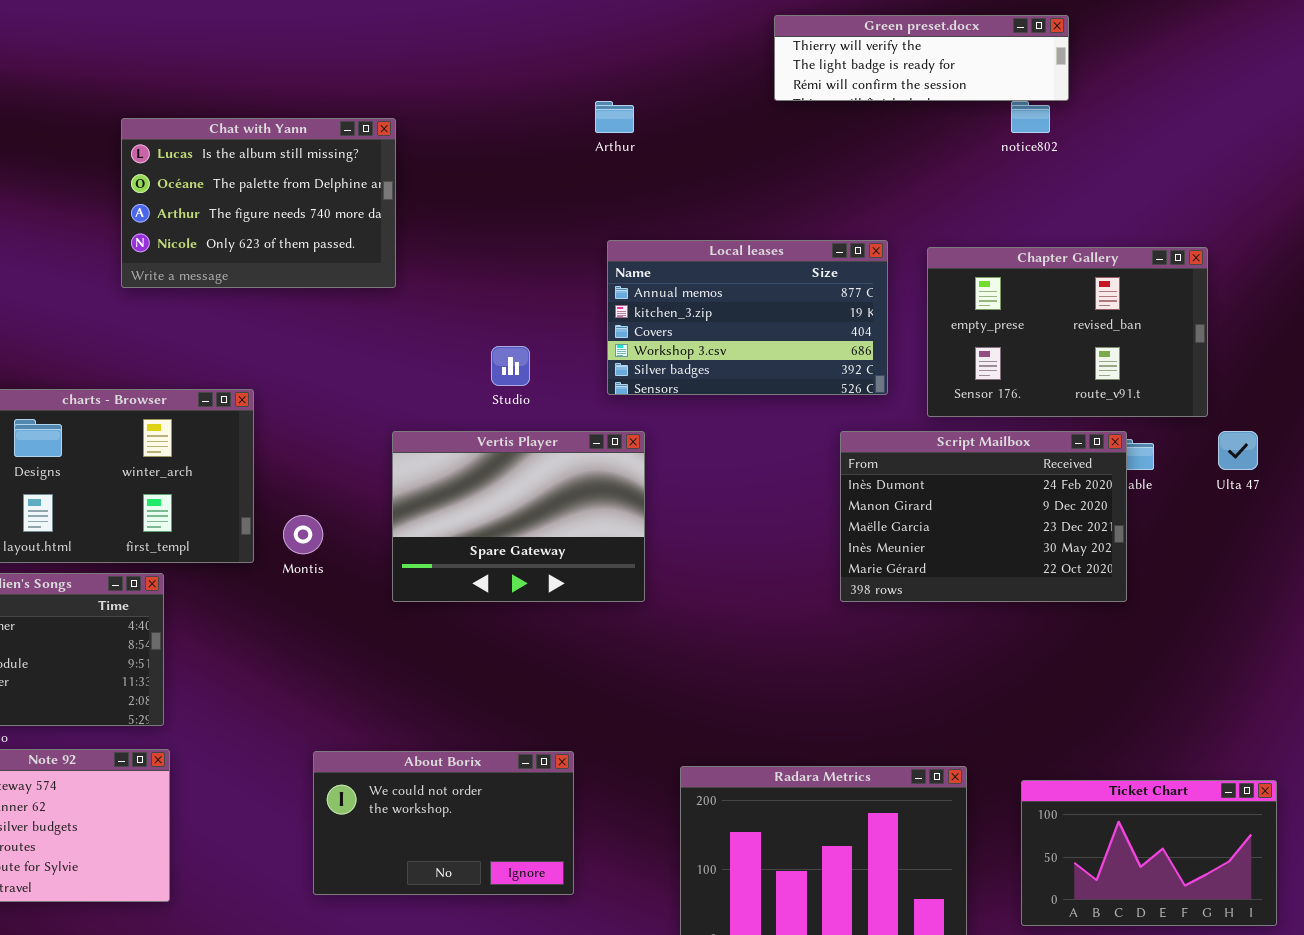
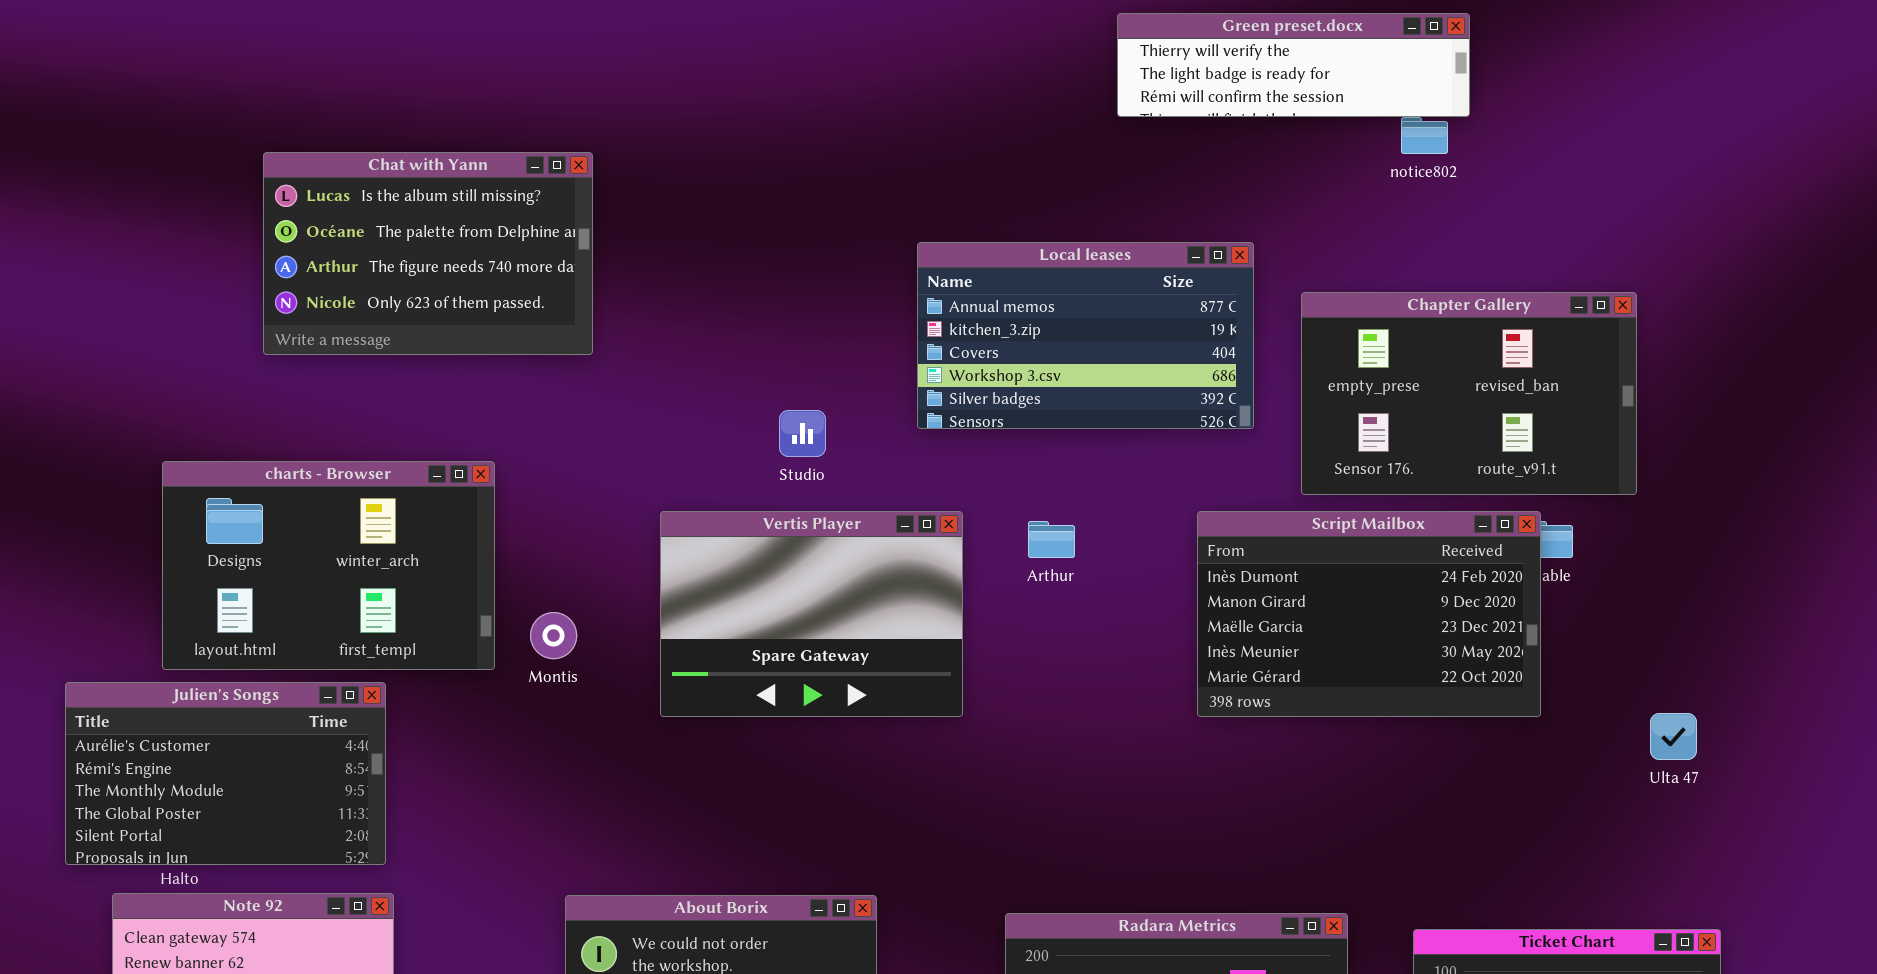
Arthur: [595,101,634,133] -> [1028,521,1075,558], moved
Chat with Yann: [121,118,396,288] -> [263,152,593,355], moved
Local leases: [607,240,888,395] -> [917,242,1254,429], moved
Ulta 47: [1218,431,1258,470] -> [1650,713,1697,760], moved

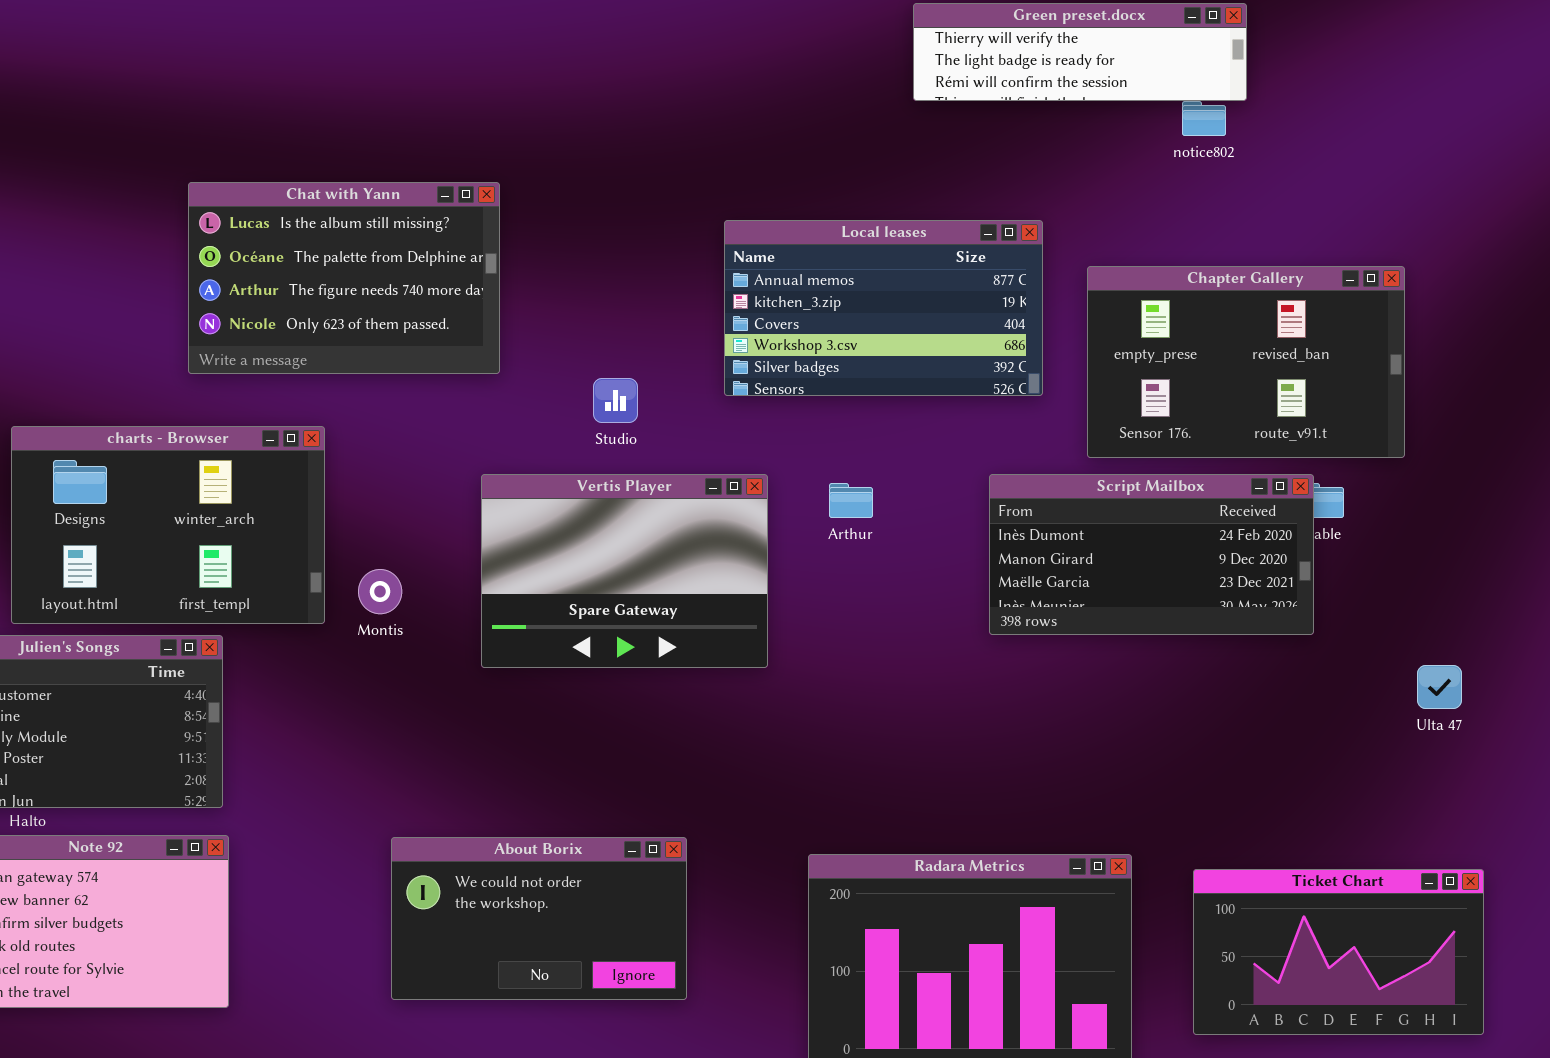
Chat with Yann: [263,152,593,355] -> [188,182,500,374], moved
Script Mailbox: [1197,511,1541,717] -> [989,474,1314,635], resized

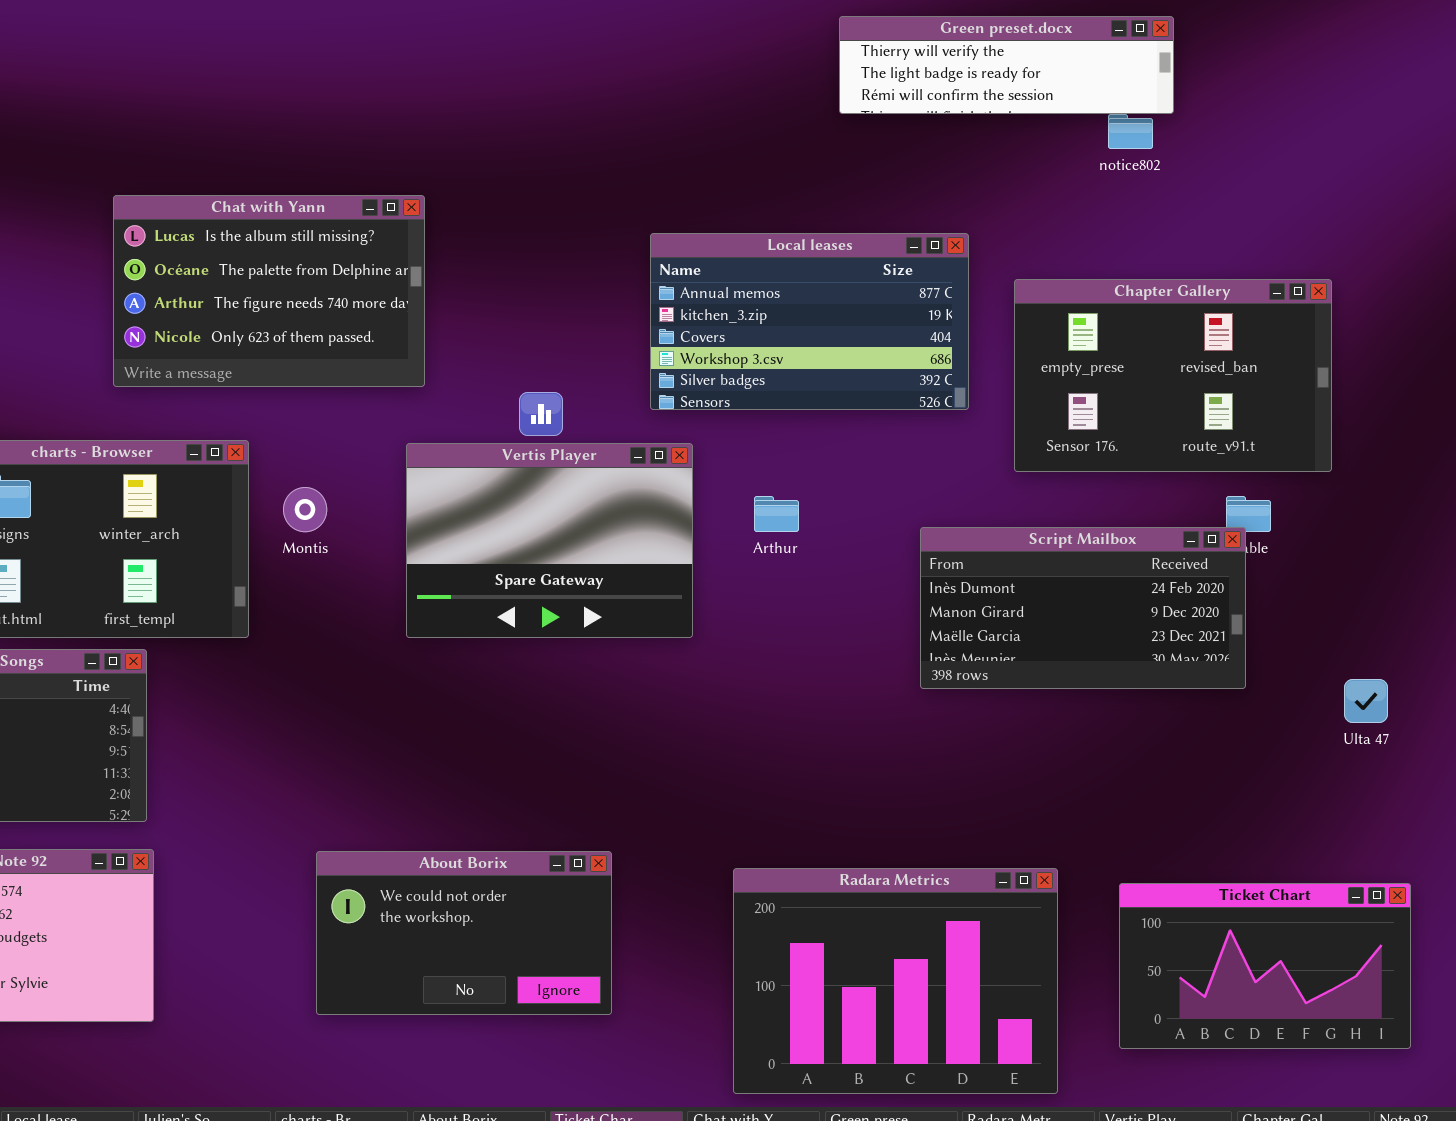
Vertis Player: [481,474,768,668] -> [406,443,693,638], moved
Script Mailbox: [989,474,1314,635] -> [920,527,1246,689], moved
Montis: [358,569,402,614] -> [283,487,327,532], moved

